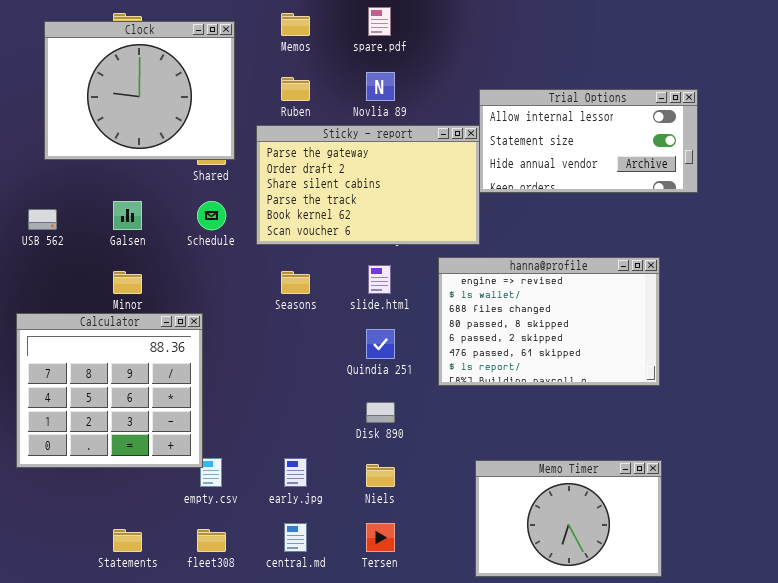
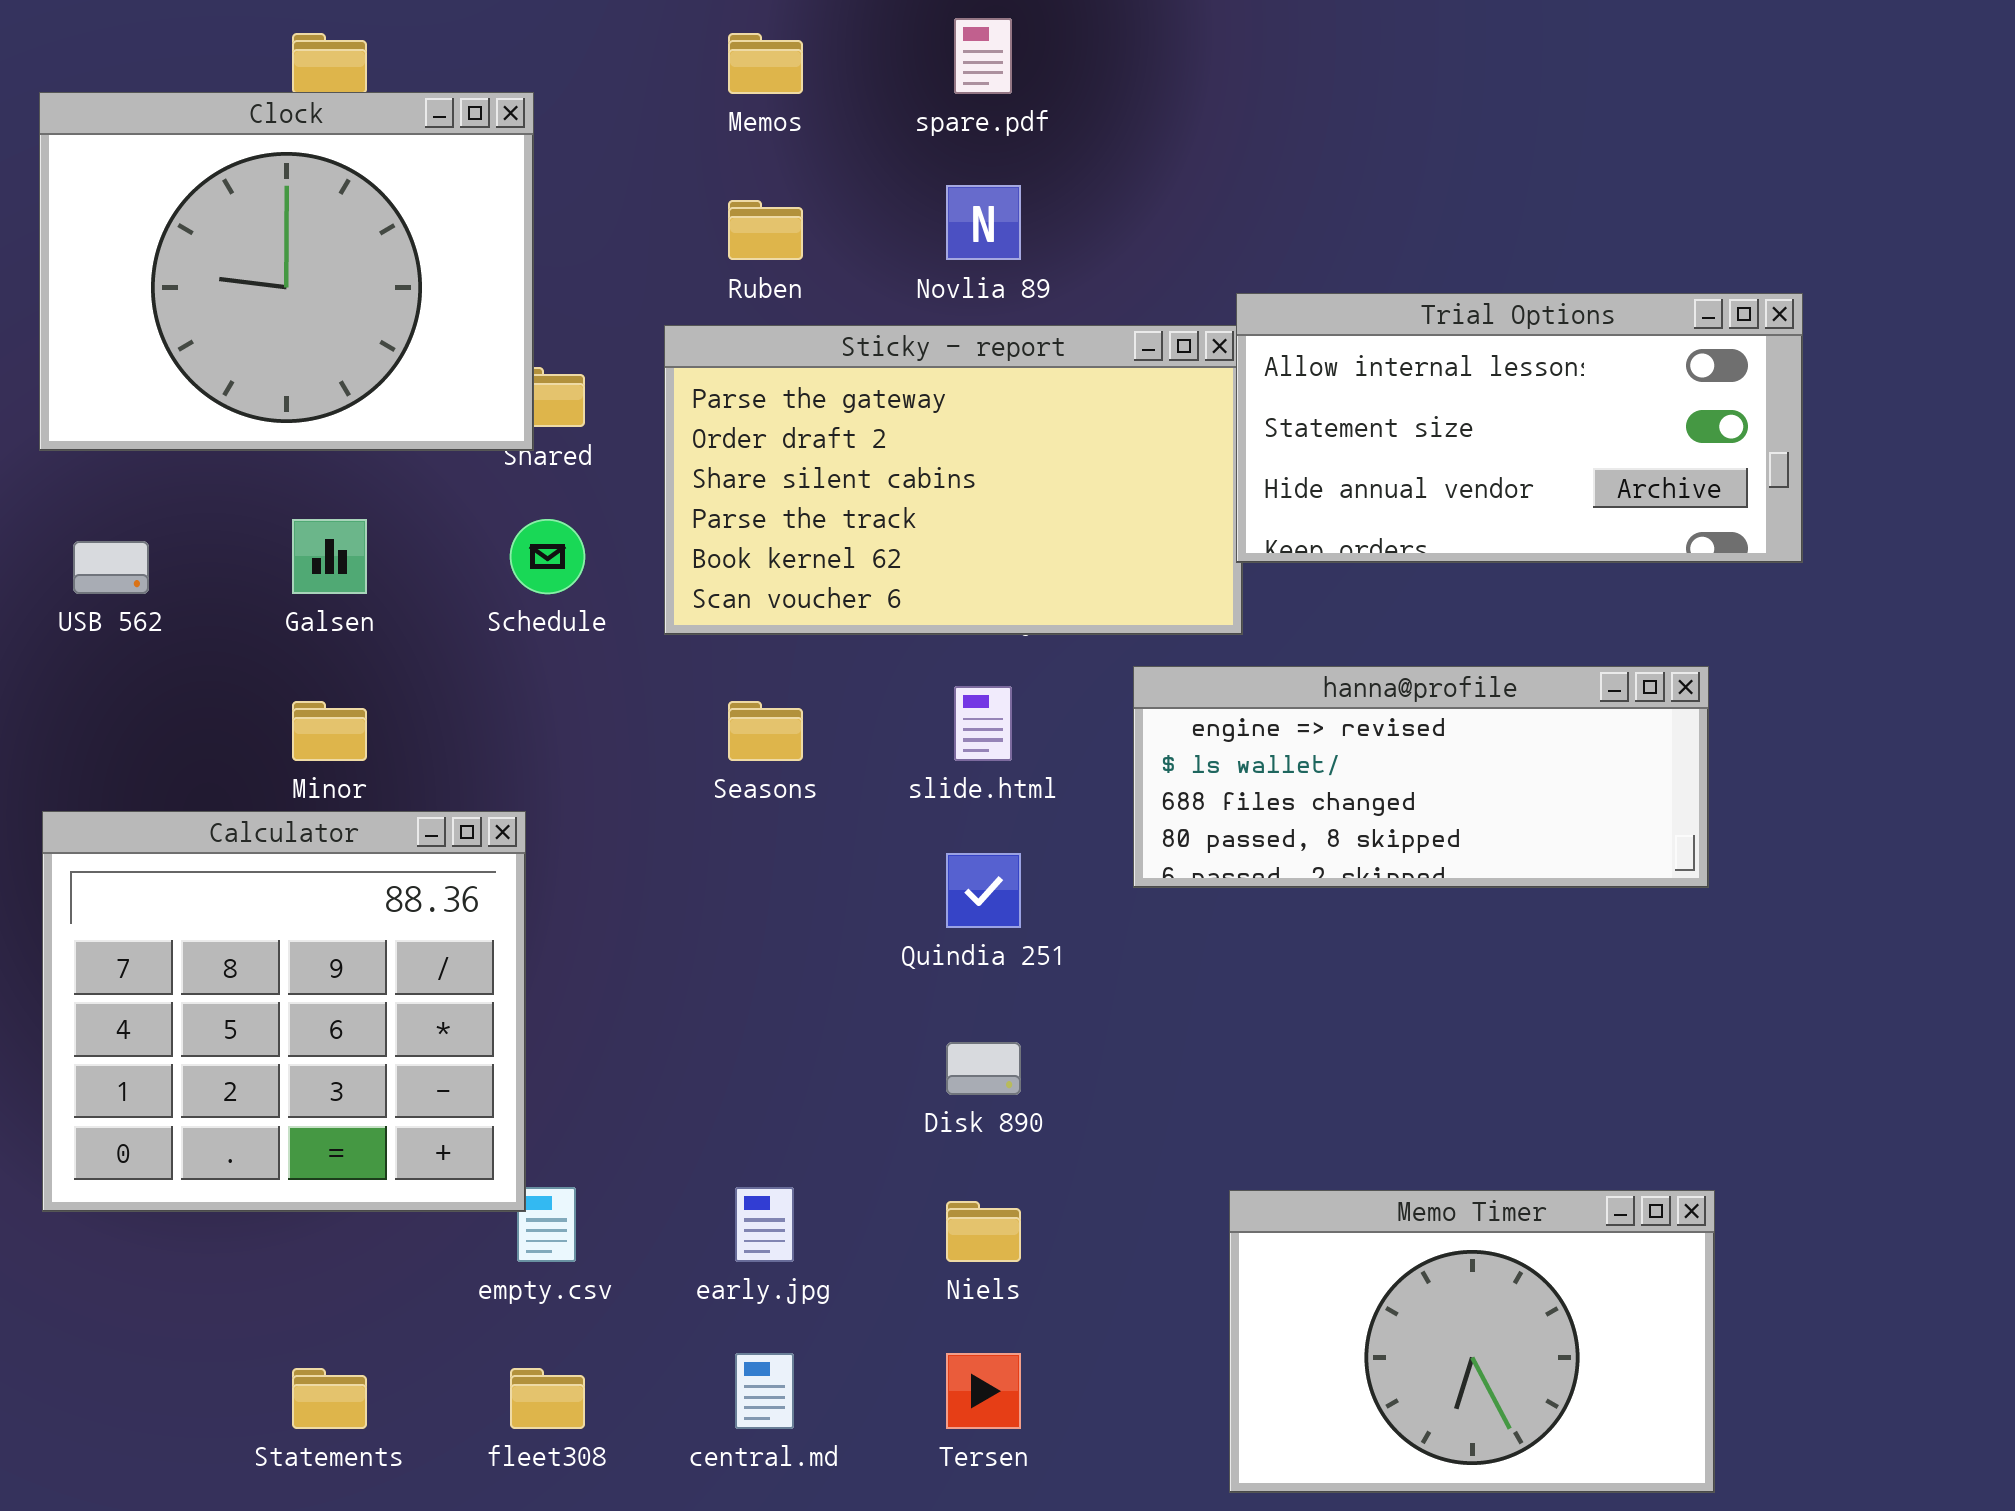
Clock: [44,21,235,160] -> [39,92,534,451], moved
Trial Options: [479,89,698,193] -> [1236,293,1803,563], moved
hanna@profile: [438,257,660,386] -> [1133,666,1709,888], resized

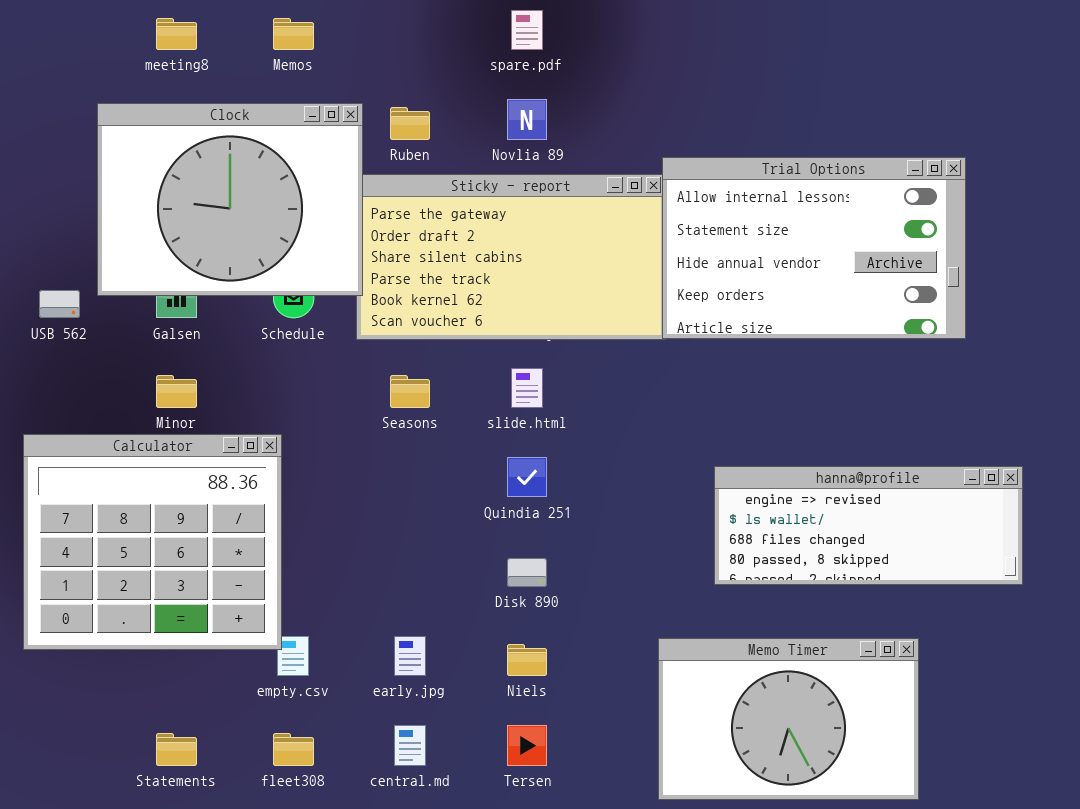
Memos: [728,33,803,94] -> [273,18,314,50], moved
Clock: [39,92,534,451] -> [97,103,363,296], moved
Trial Options: [1236,293,1803,563] -> [662,157,966,339], resized
hanna@profile: [1133,666,1709,888] -> [714,466,1023,585], moved

